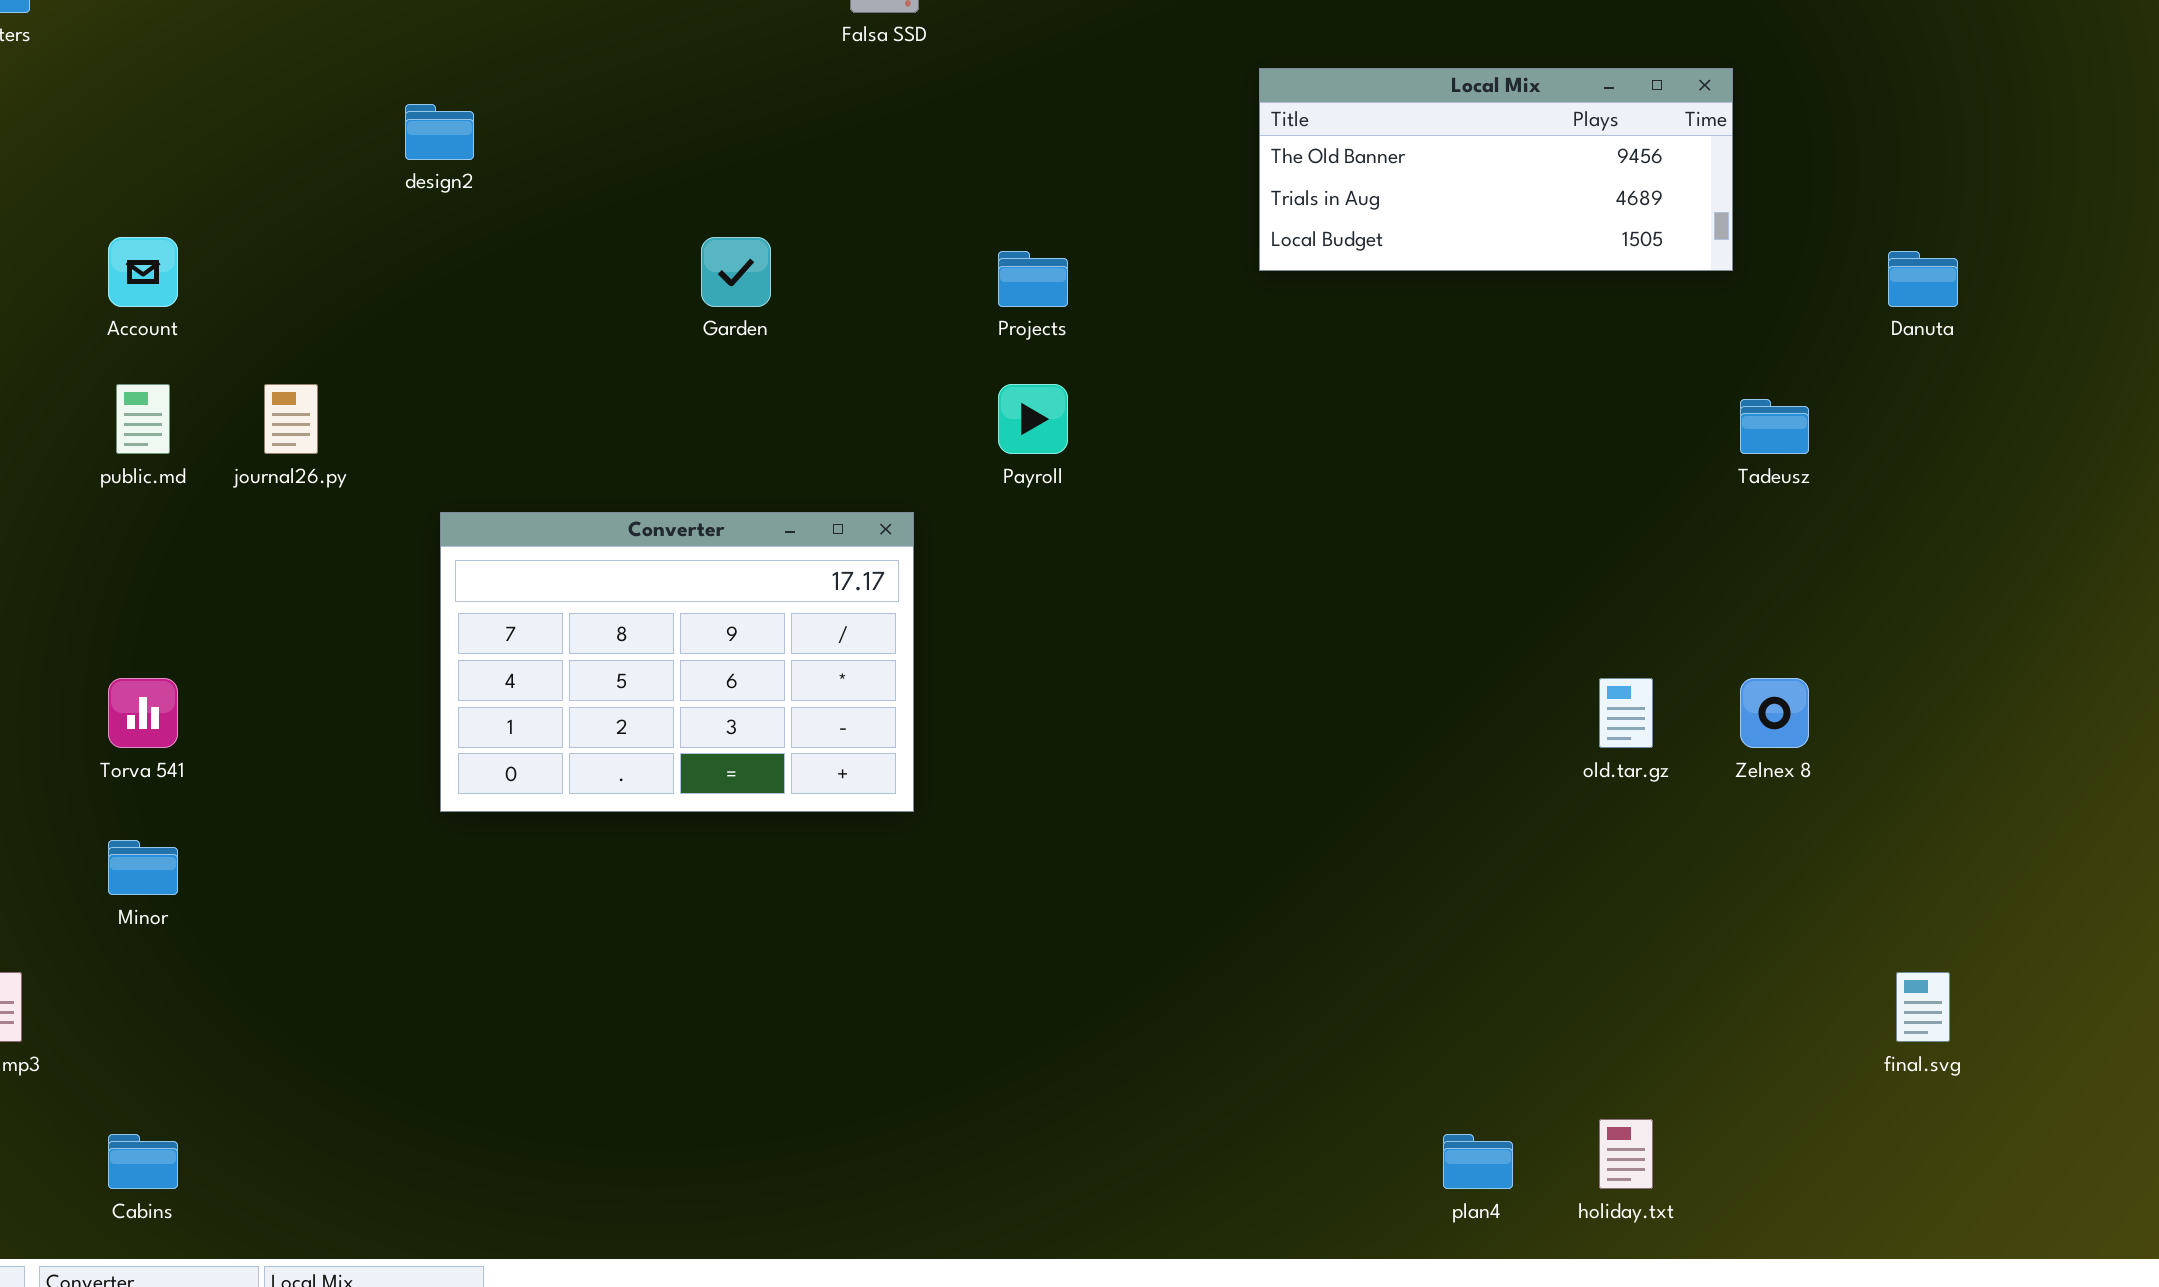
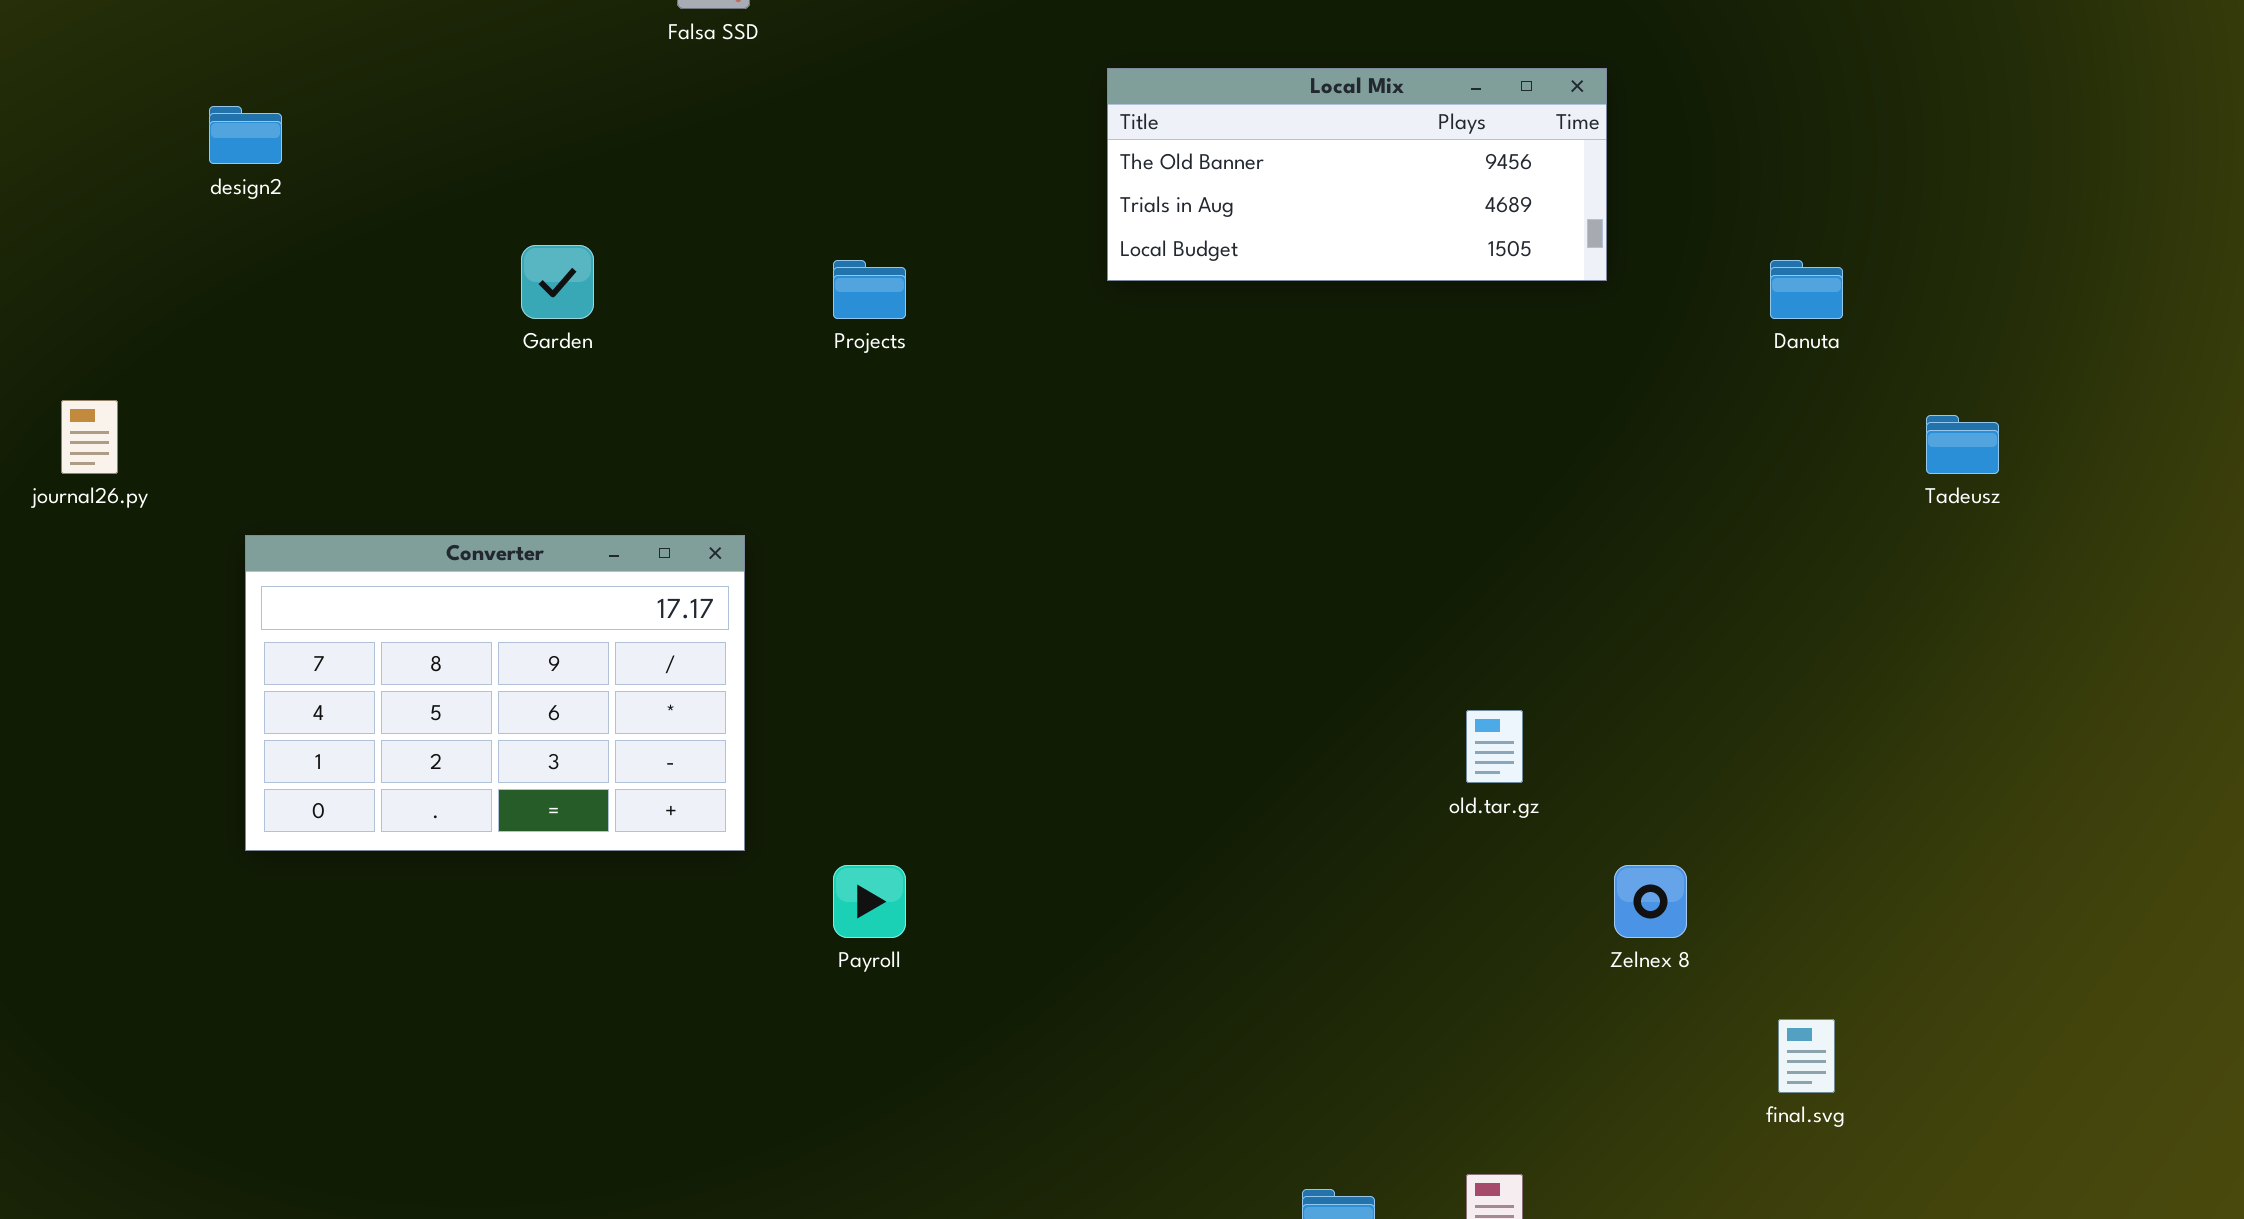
Payroll: [998,384,1068,454] -> [833,865,906,938], moved
Tadeusz: [1740,399,1809,454] -> [1926,415,1999,474], moved
Zelnex 8: [1740,678,1809,748] -> [1614,865,1687,938], moved

